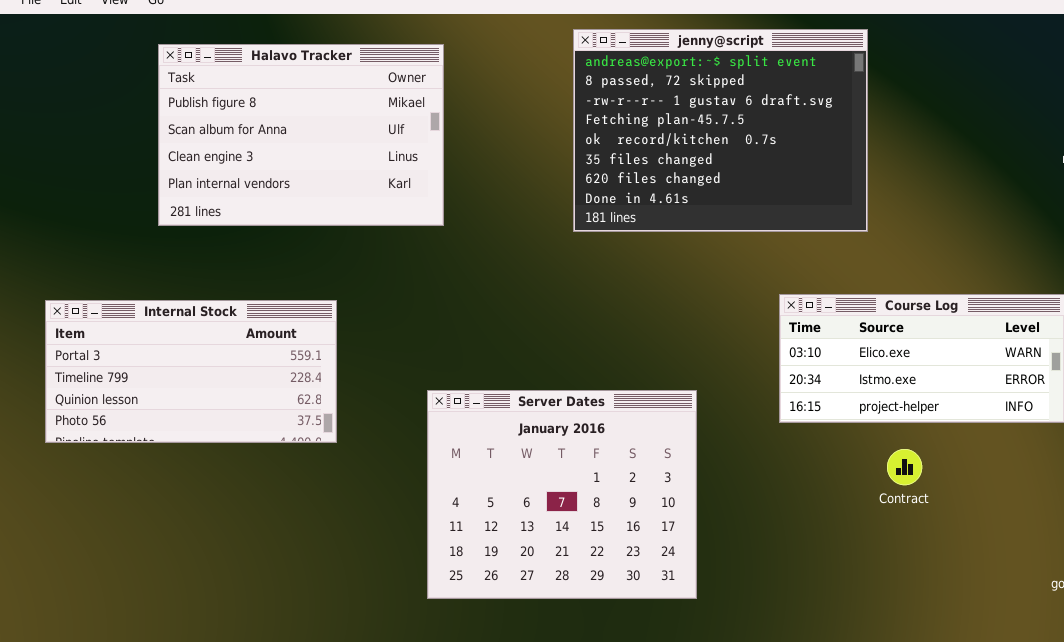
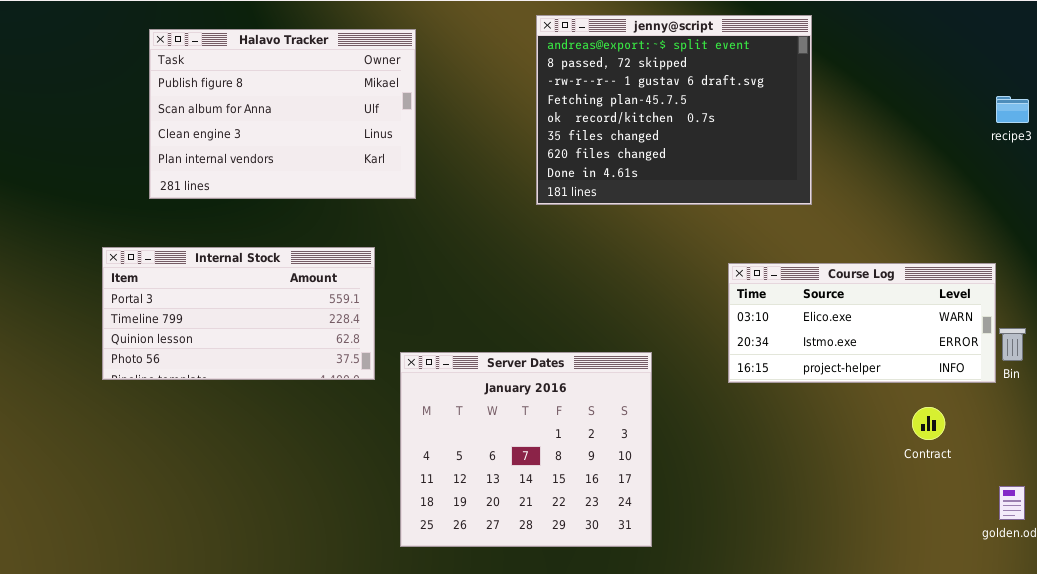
Internal Stock: [45,300,337,443] -> [102,247,375,380], moved
Contract: [887,449,922,485] -> [912,407,945,440], moved

